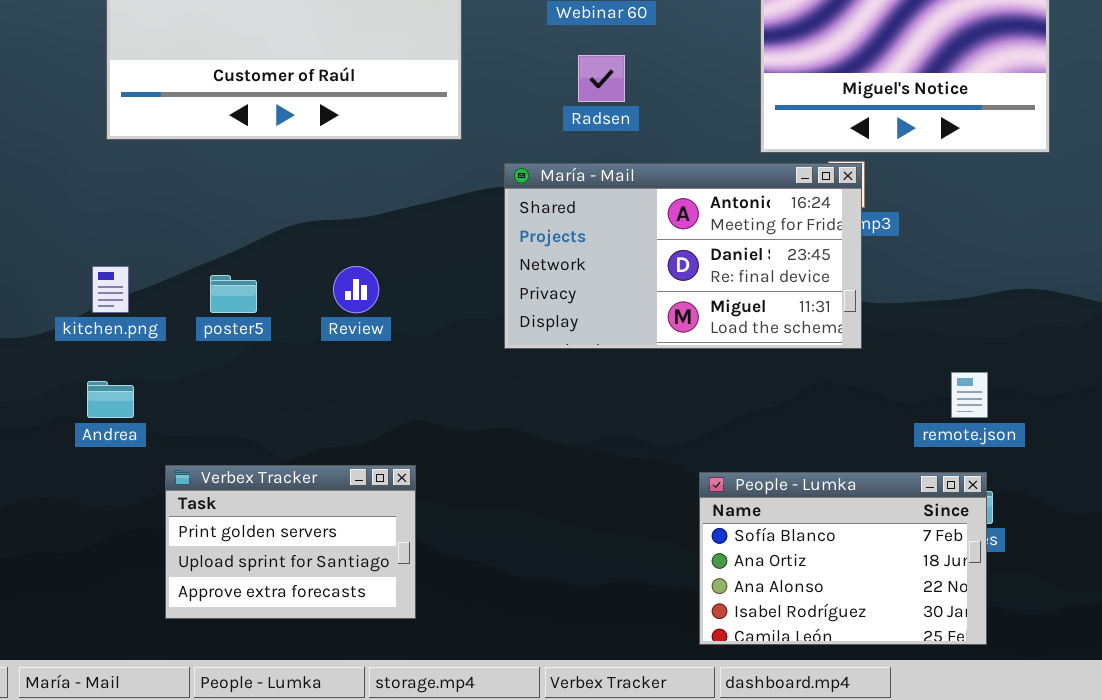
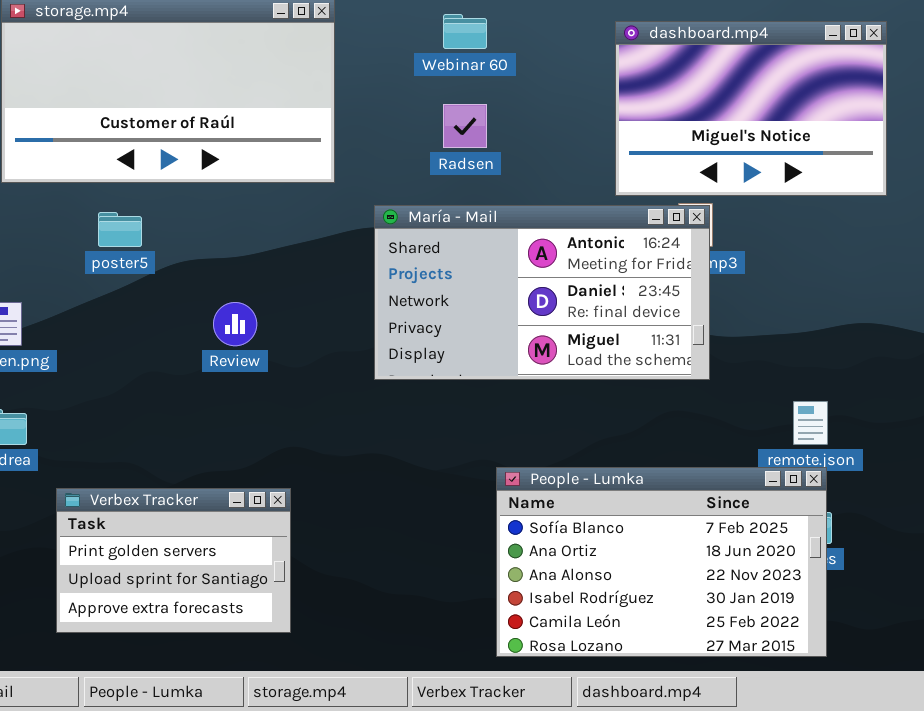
poster5: [210,275,257,313] -> [98,212,142,247], moved
People - Lumka: [699,472,987,645] -> [496,467,827,657], resized

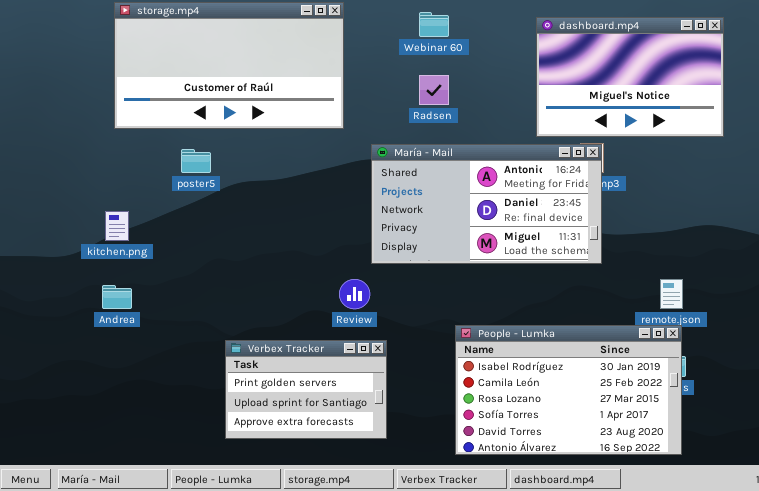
Review: [213,302,257,346] -> [339,279,370,309], moved
People - Lumka: [496,467,827,657] -> [455,325,682,455], scrolled down 3 rows
Verbex Tracker: [56,488,291,633] -> [225,340,387,439], moved

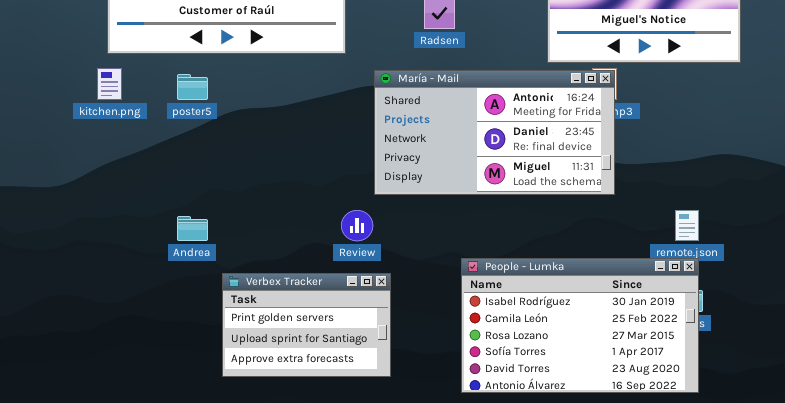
kitchen.png: [105,211,129,241] -> [97,68,122,100], moved
Andrea: [102,285,132,309] -> [177,216,208,241], moved

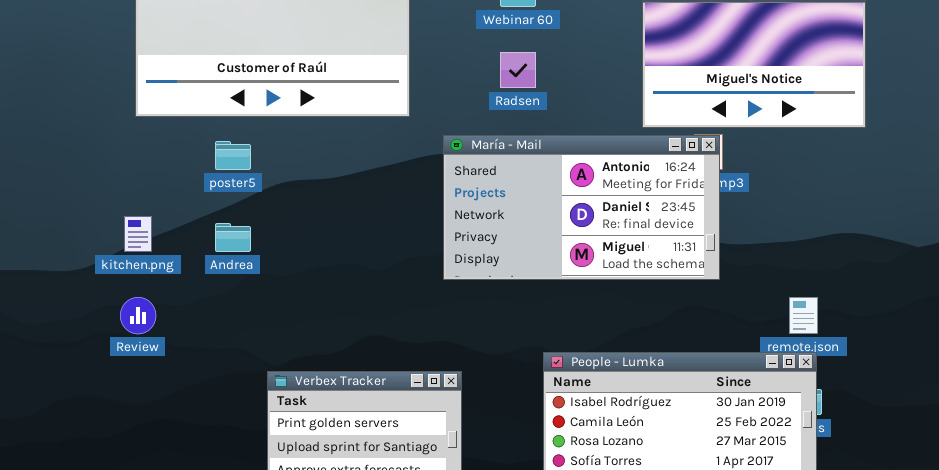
kitchen.png: [97,68,122,100] -> [124,216,152,252], moved
Review: [341,210,373,241] -> [120,297,156,334], moved
Andrea: [177,216,208,241] -> [215,223,251,252], moved

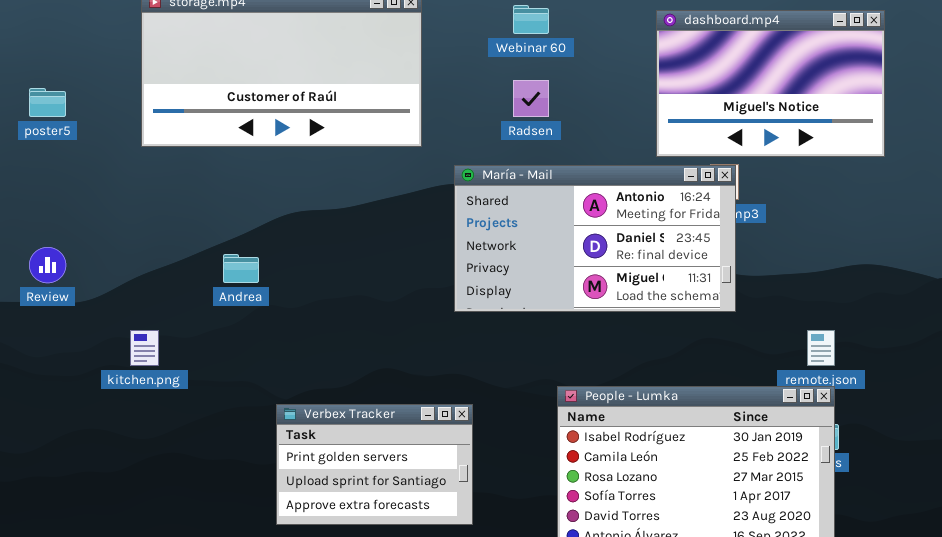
poster5: [215,141,251,170] -> [29,88,66,117], moved
kitchen.png: [124,216,152,252] -> [130,330,159,366], moved
Review: [120,297,156,334] -> [29,247,66,283], moved

